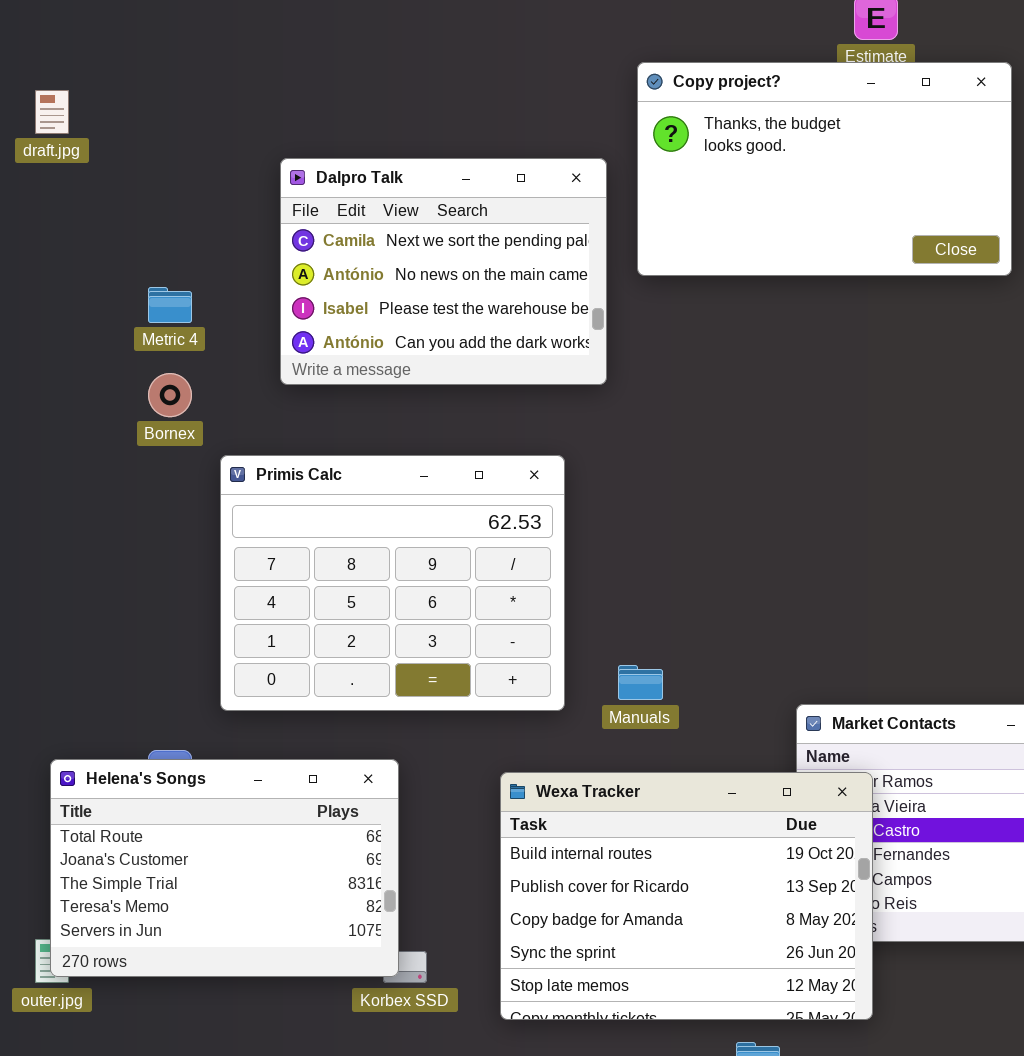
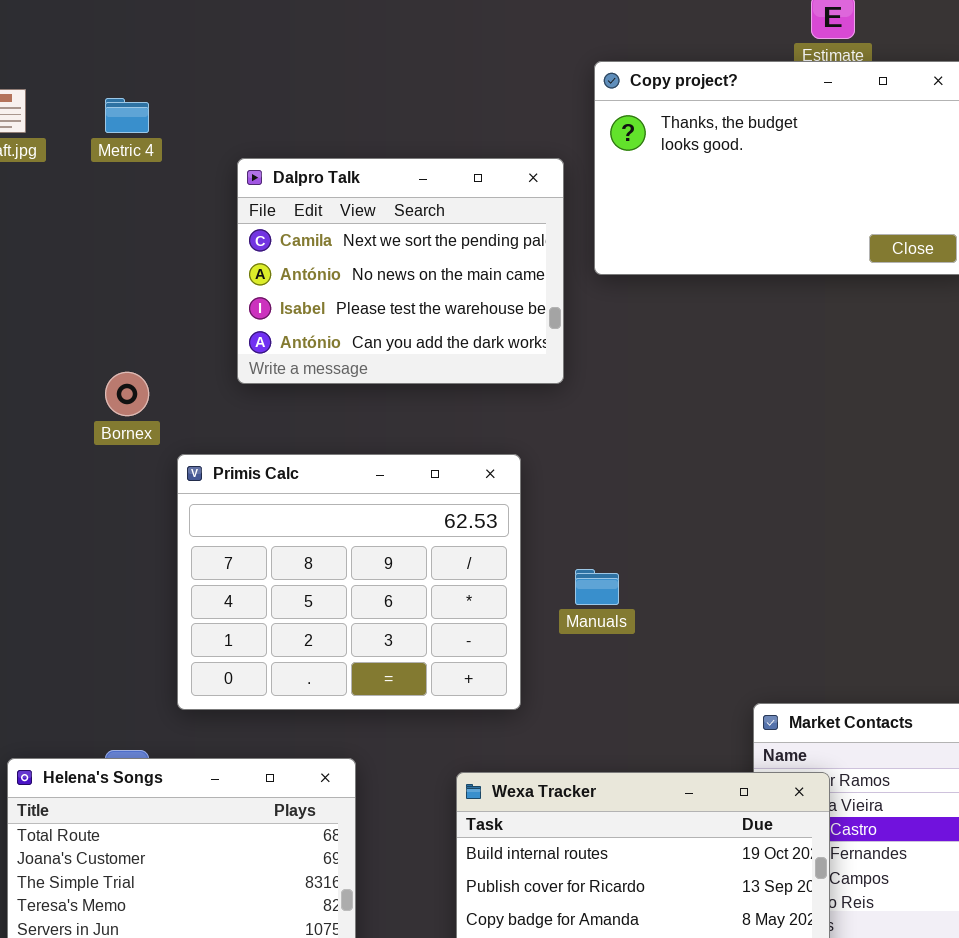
Metric 4: [148,287,192,323] -> [105,98,149,133], moved
Manuals: [618,665,663,700] -> [575,569,619,605], moved

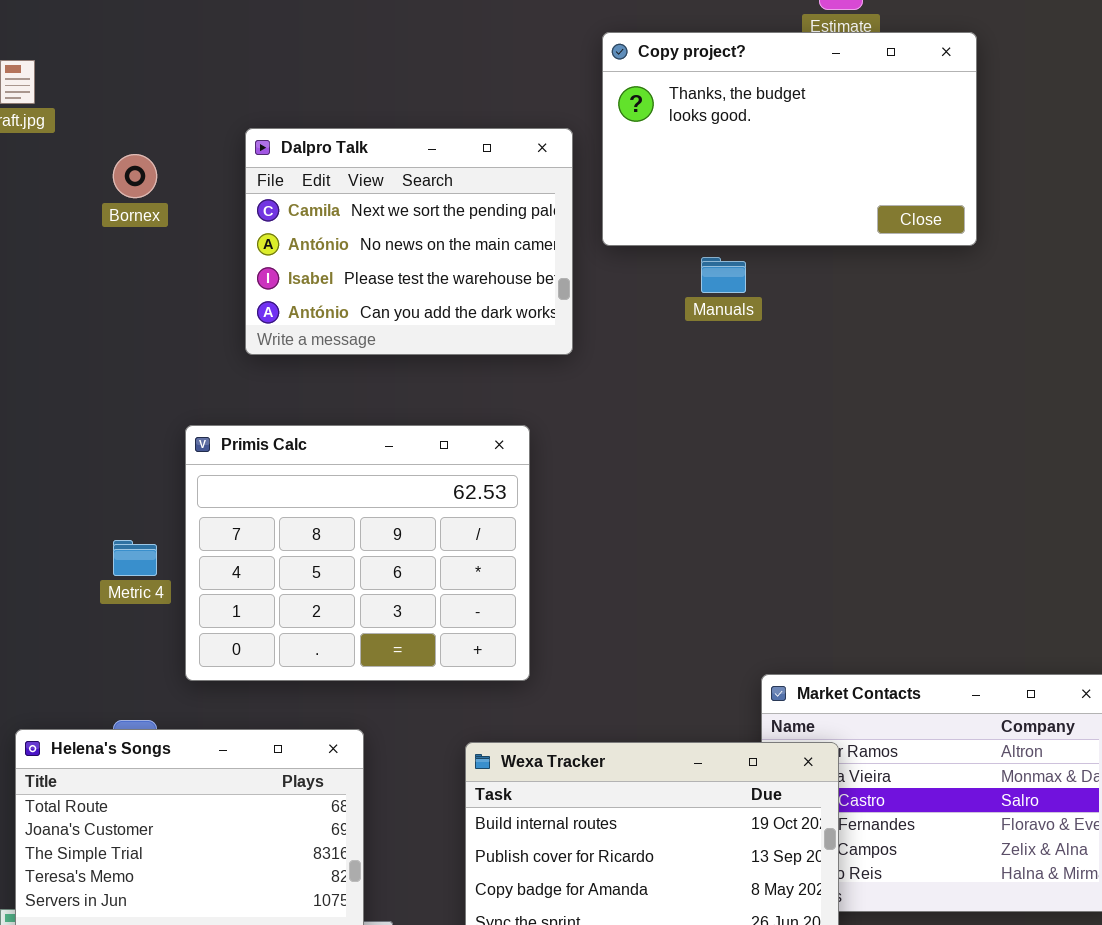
Metric 4: [105,98,149,133] -> [113,540,157,576], moved
Bornex: [105,372,149,416] -> [113,154,157,198], moved
Manuals: [575,569,619,605] -> [701,257,746,293], moved

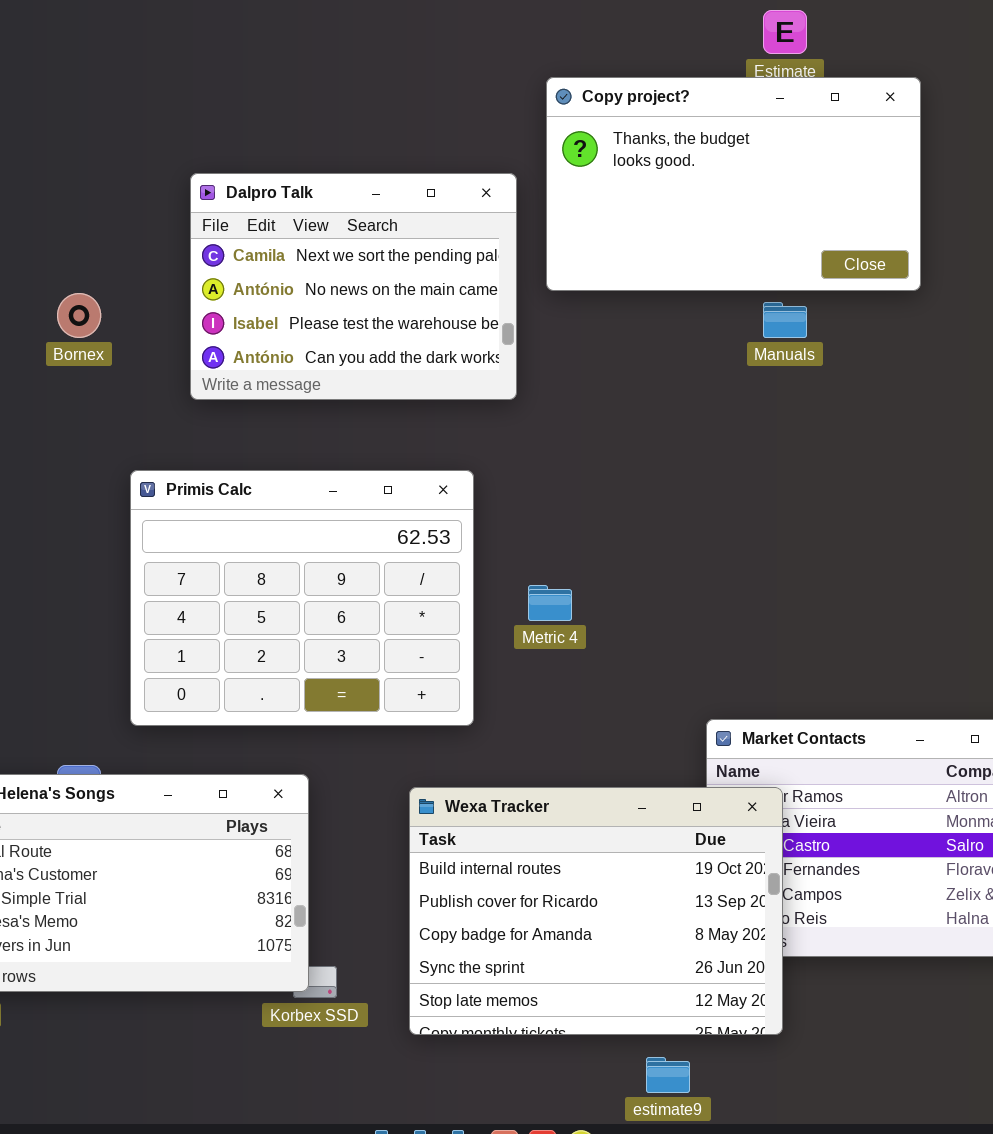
Bornex: [113,154,157,198] -> [57,293,101,338], moved
Manuals: [701,257,746,293] -> [763,302,807,338], moved
Metric 4: [113,540,157,576] -> [528,585,572,621], moved

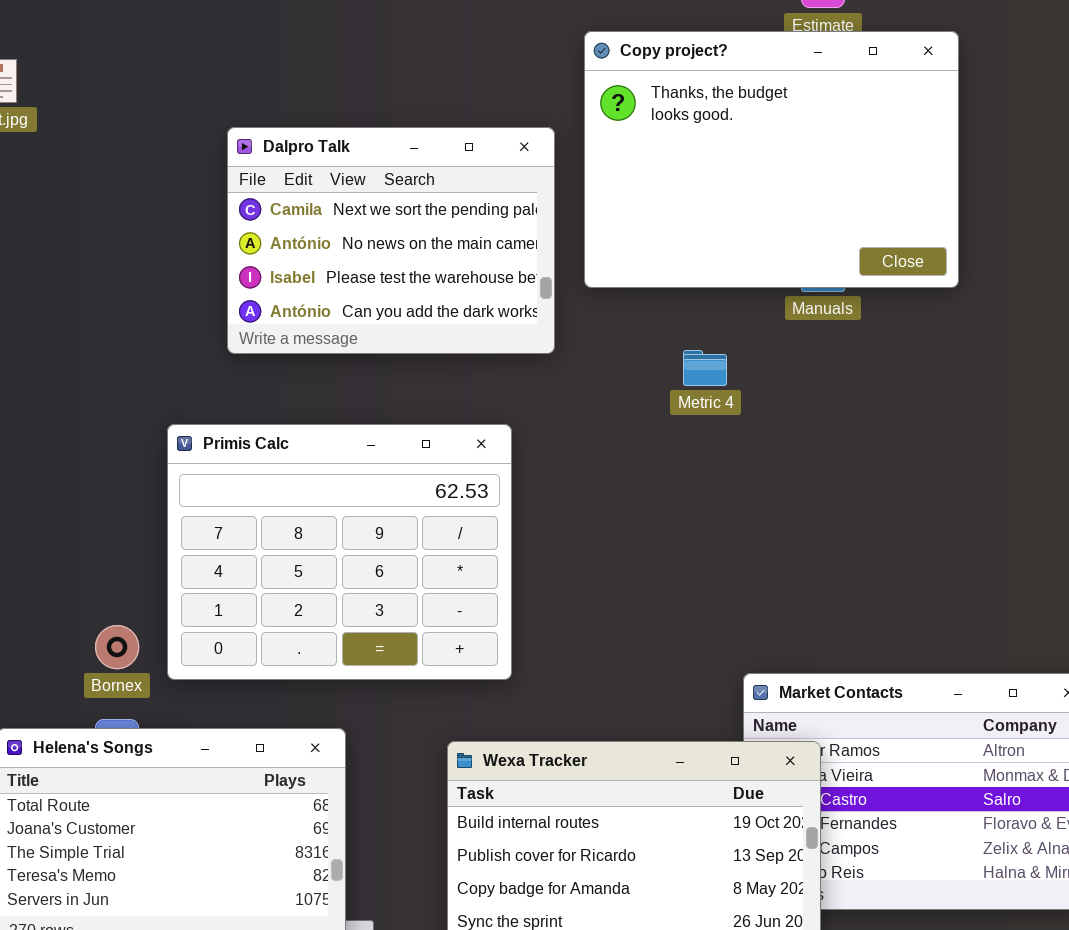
Copy project?: [546,77,921,291] -> [584,31,959,288], resized
Bornex: [57,293,101,338] -> [95,625,139,669], moved
Metric 4: [528,585,572,621] -> [683,350,727,386], moved

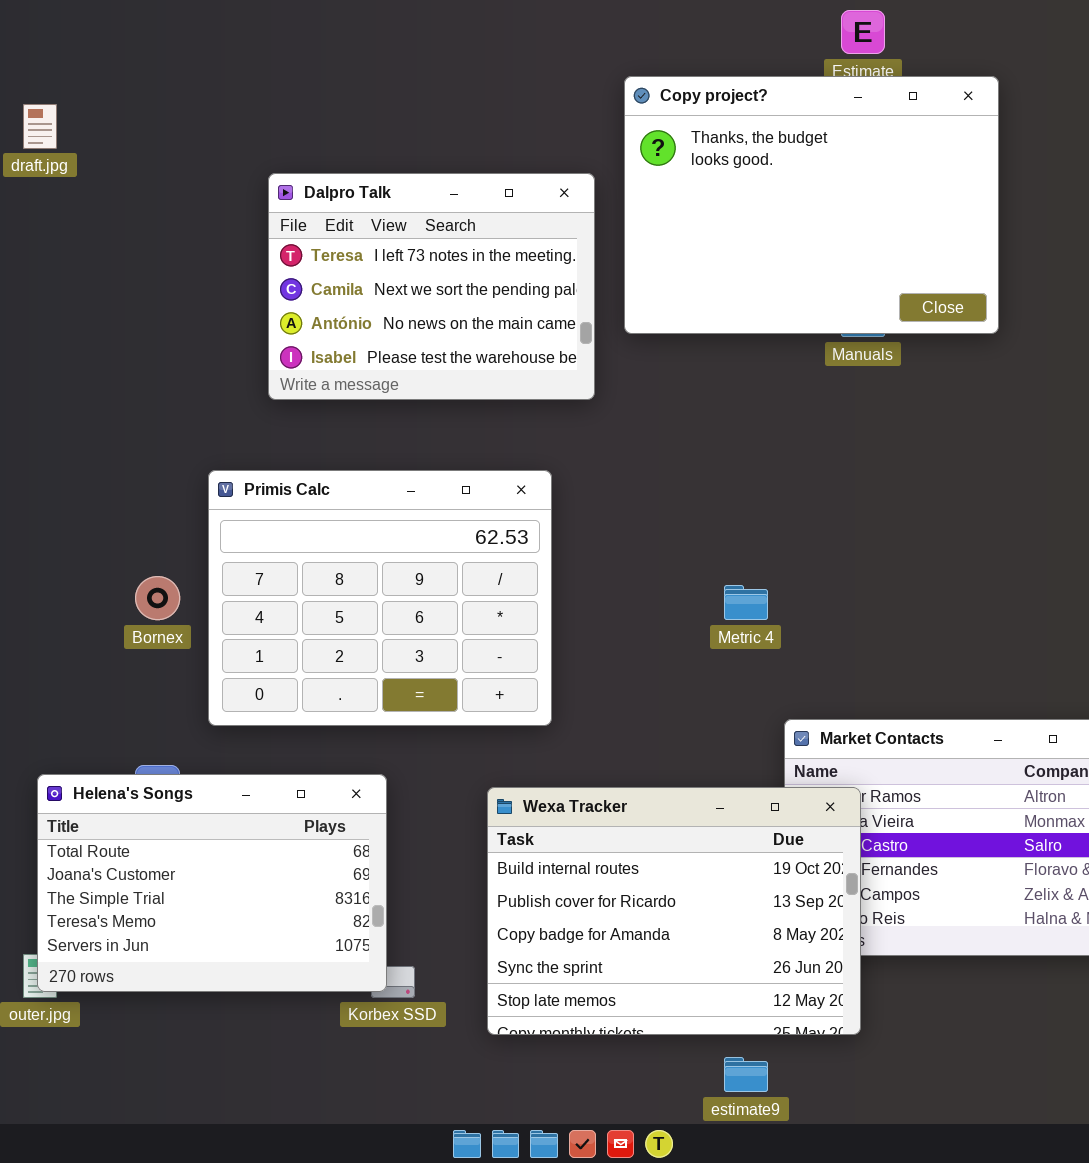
Dalpro Talk: [227,127,555,354] -> [268,173,595,400], scrolled up 1 row
Metric 4: [683,350,727,386] -> [724,585,768,620], moved
Bornex: [95,625,139,669] -> [135,576,180,620], moved

